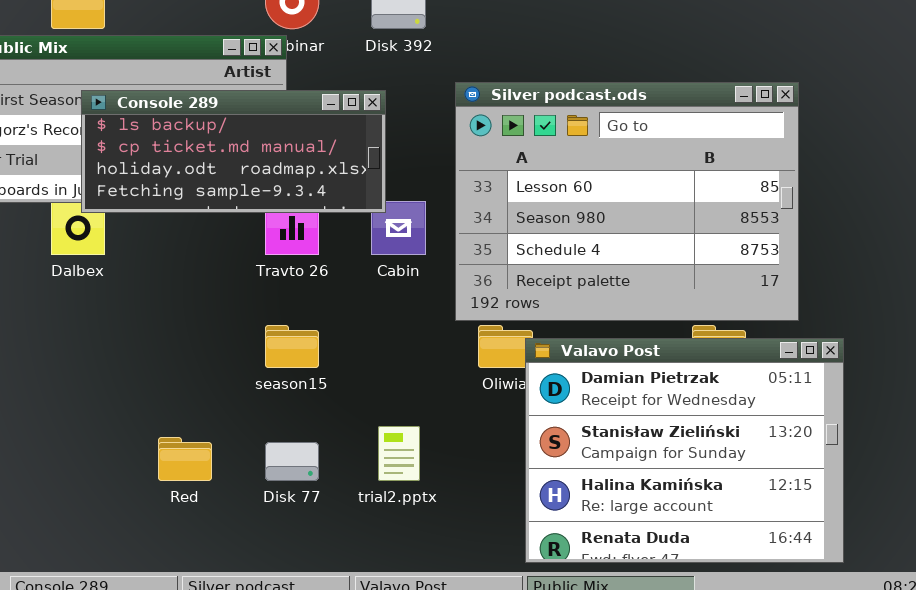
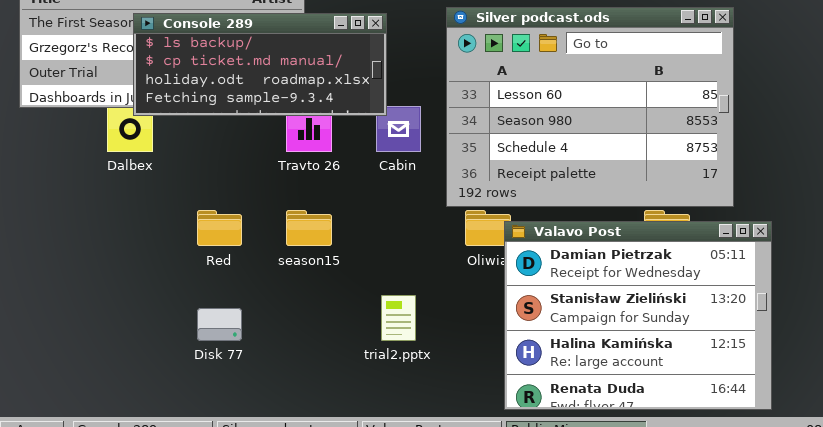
Red: [158,437,212,481] -> [197,210,242,246], moved
Disk 77: [265,442,319,481] -> [197,308,242,341], moved

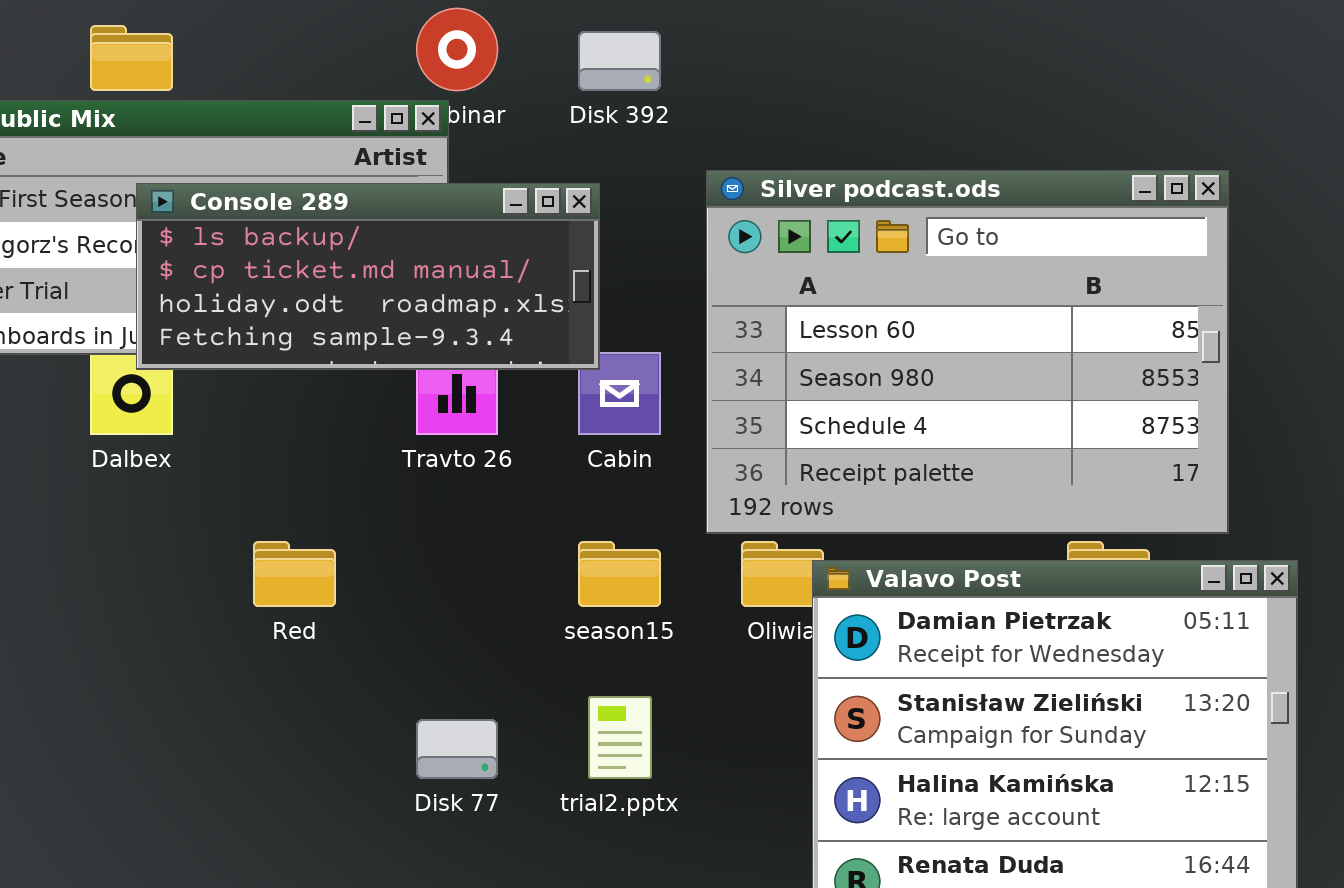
season15: [286,210,332,246] -> [578,541,661,607], moved
Disk 77: [197,308,242,341] -> [416,719,498,779], moved

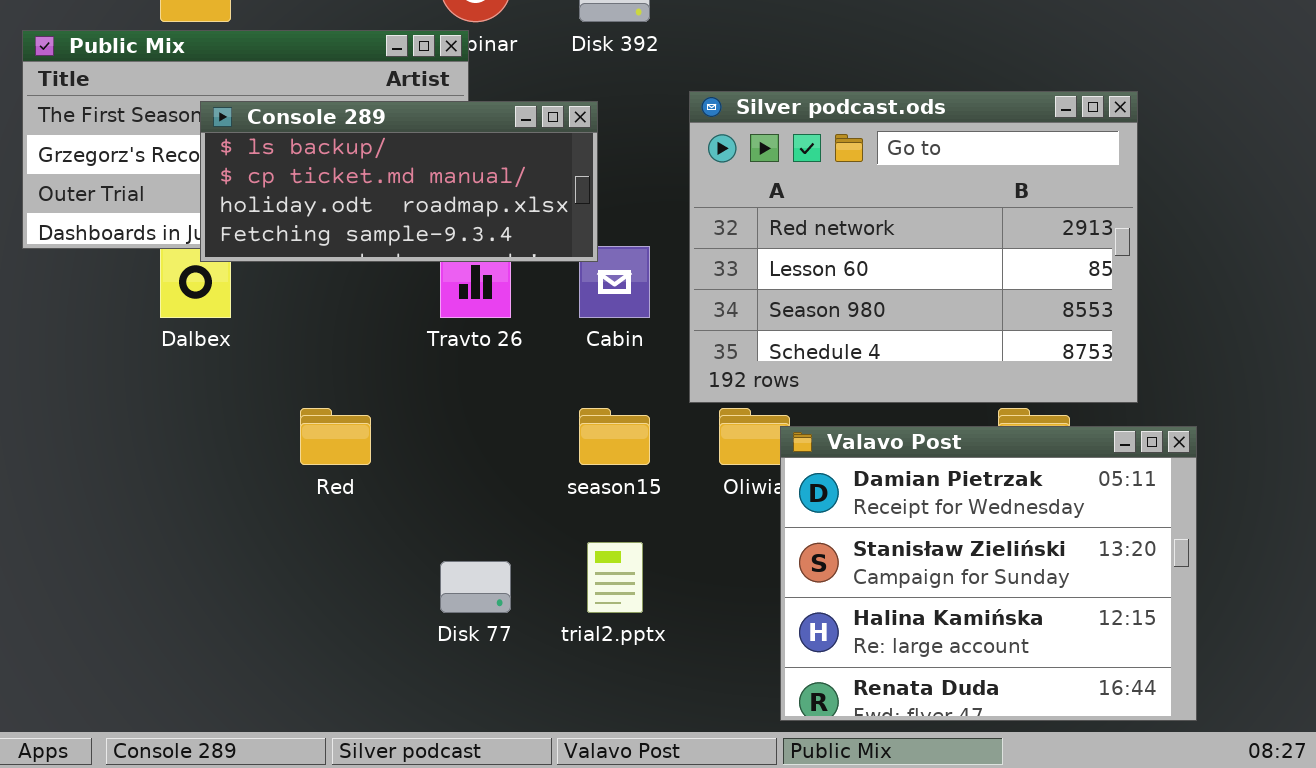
Silver podcast.ods: [706,170,1229,534] -> [689,91,1138,403], scrolled up 1 row

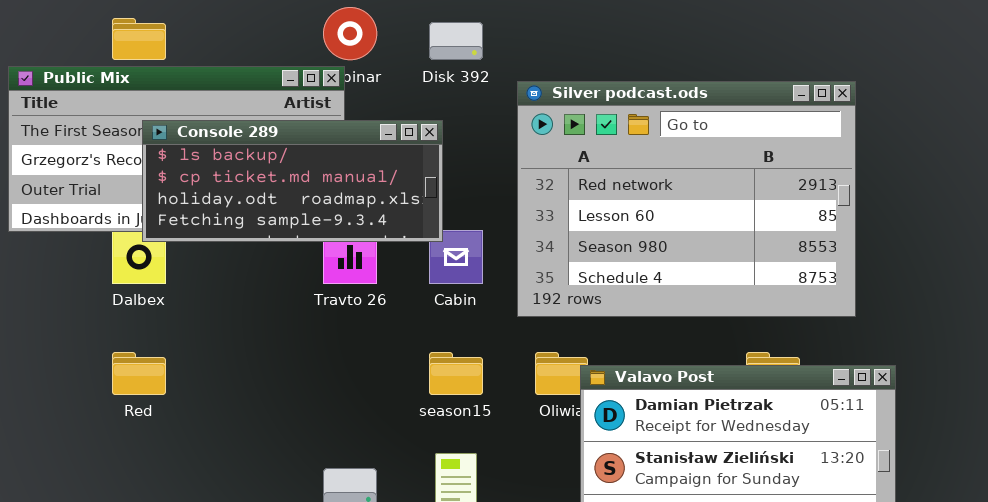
Silver podcast.ods: [689,91,1138,403] -> [517,81,856,317], moved
Red: [300,408,371,465] -> [112,352,166,395], moved

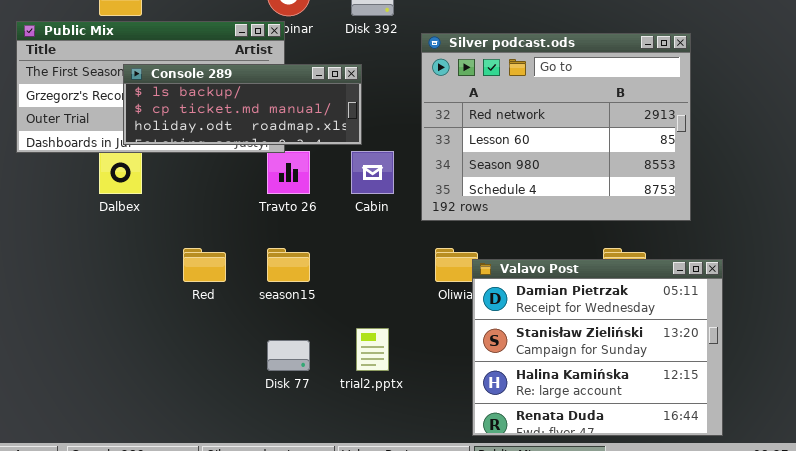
Console 289: [142,120,443,242] -> [123,64,362,145], resized
Red: [112,352,166,395] -> [183,248,226,282], moved
season15: [429,352,483,395] -> [267,248,310,282], moved

